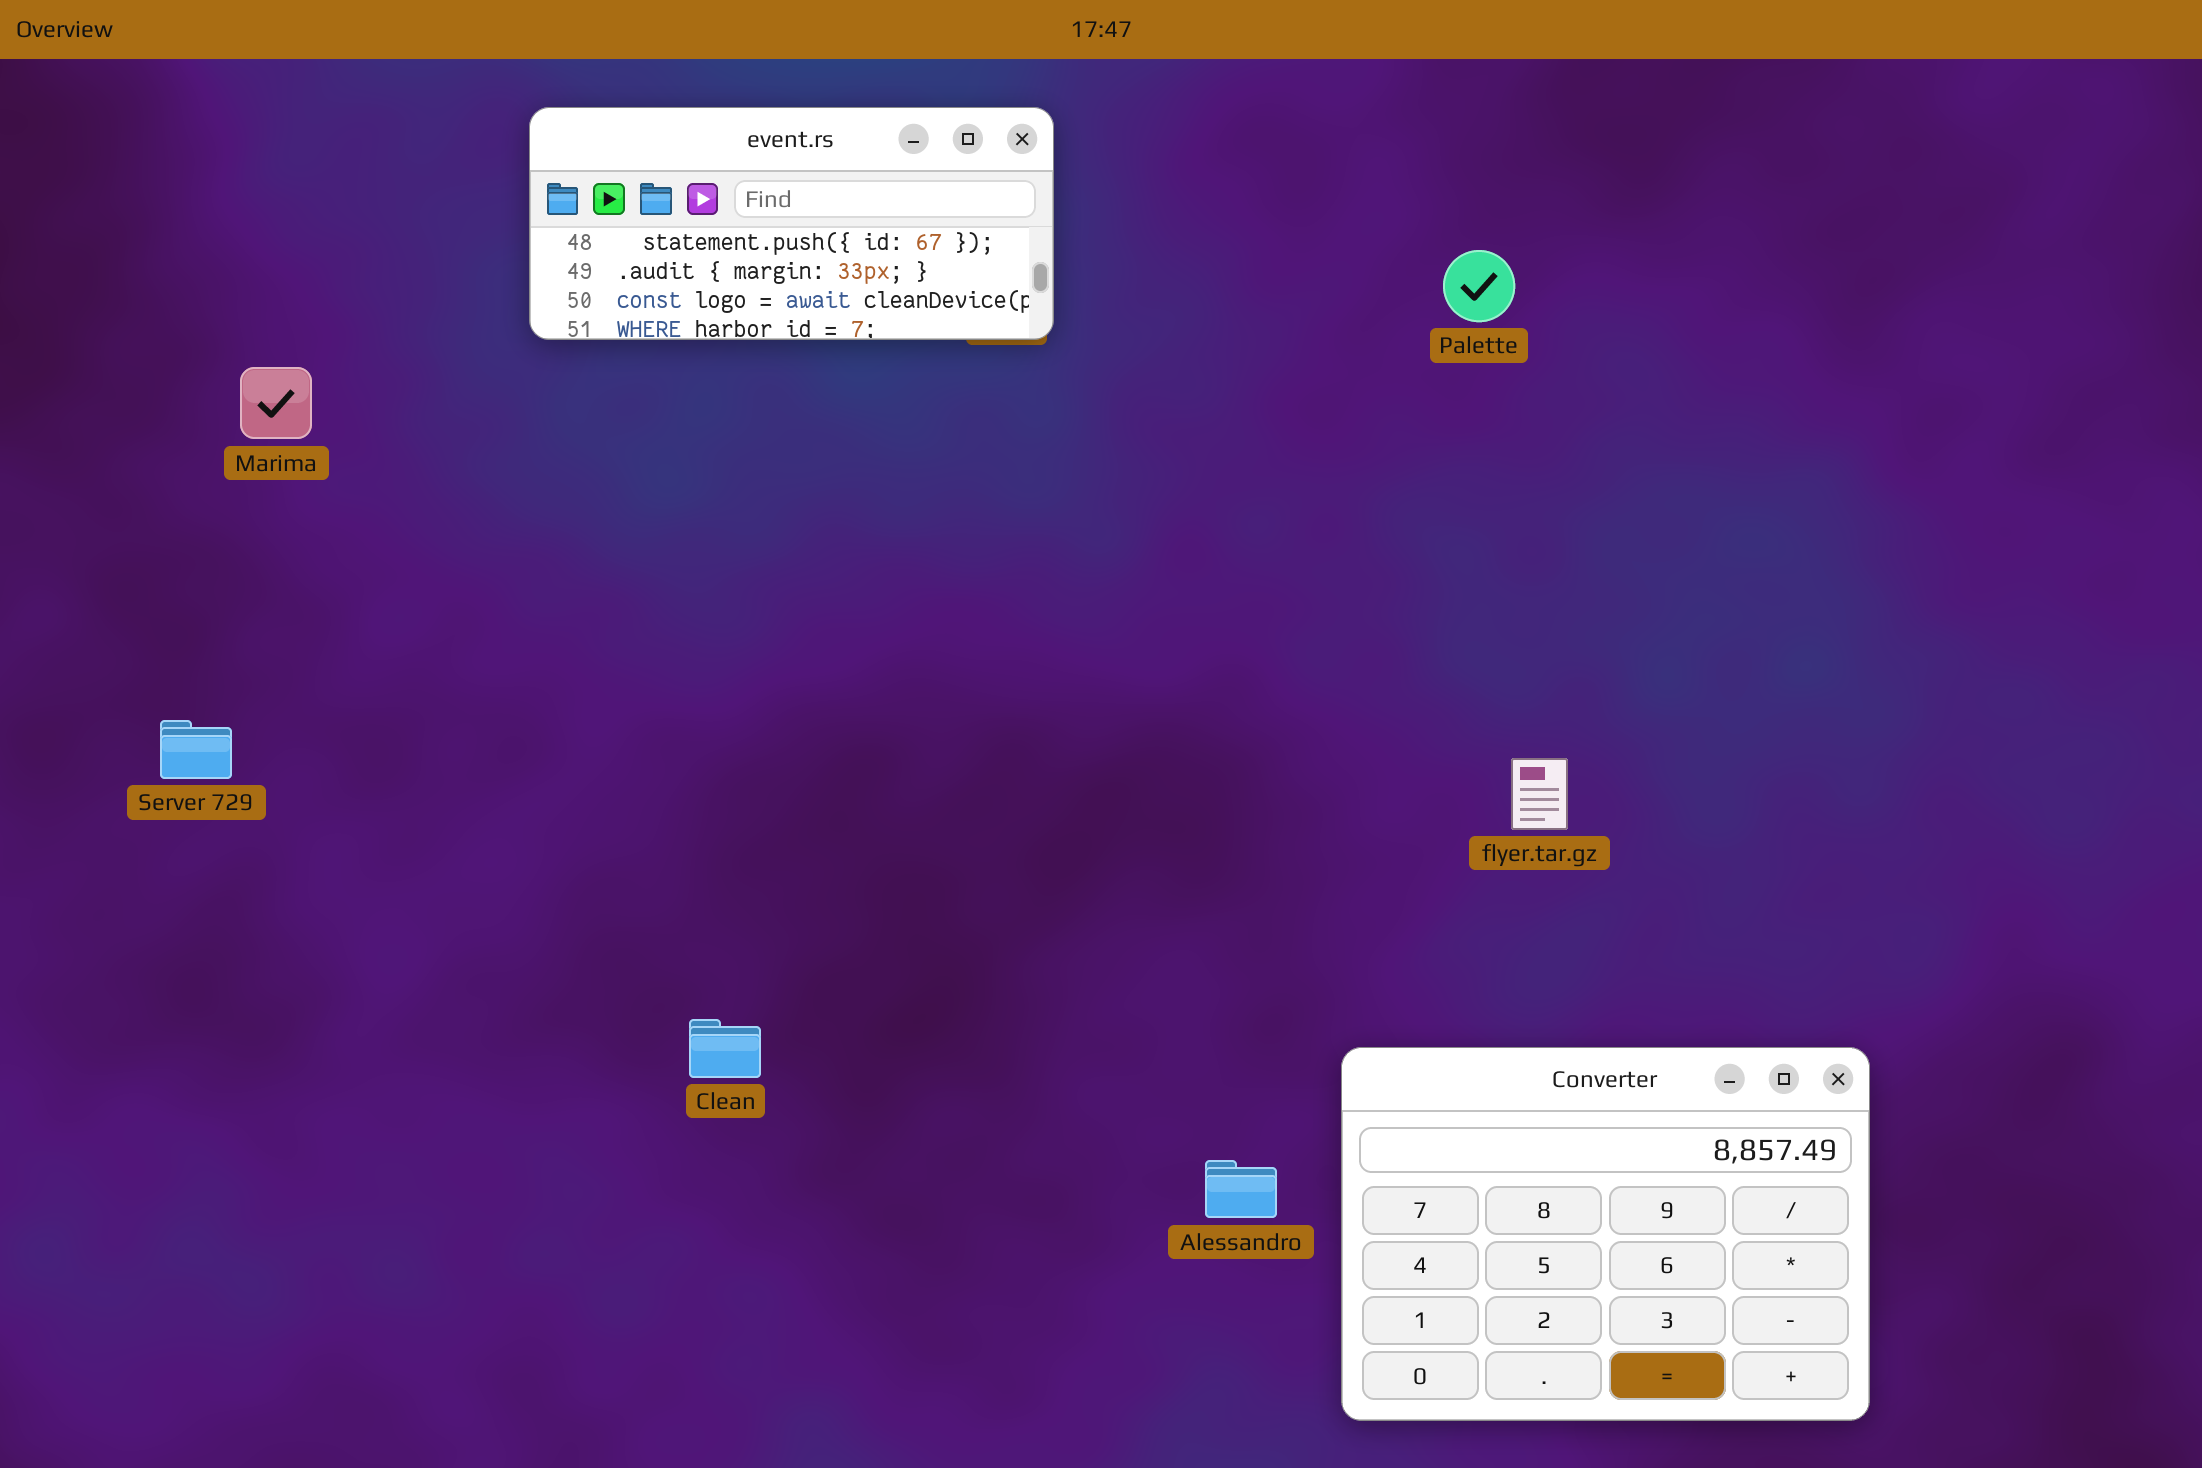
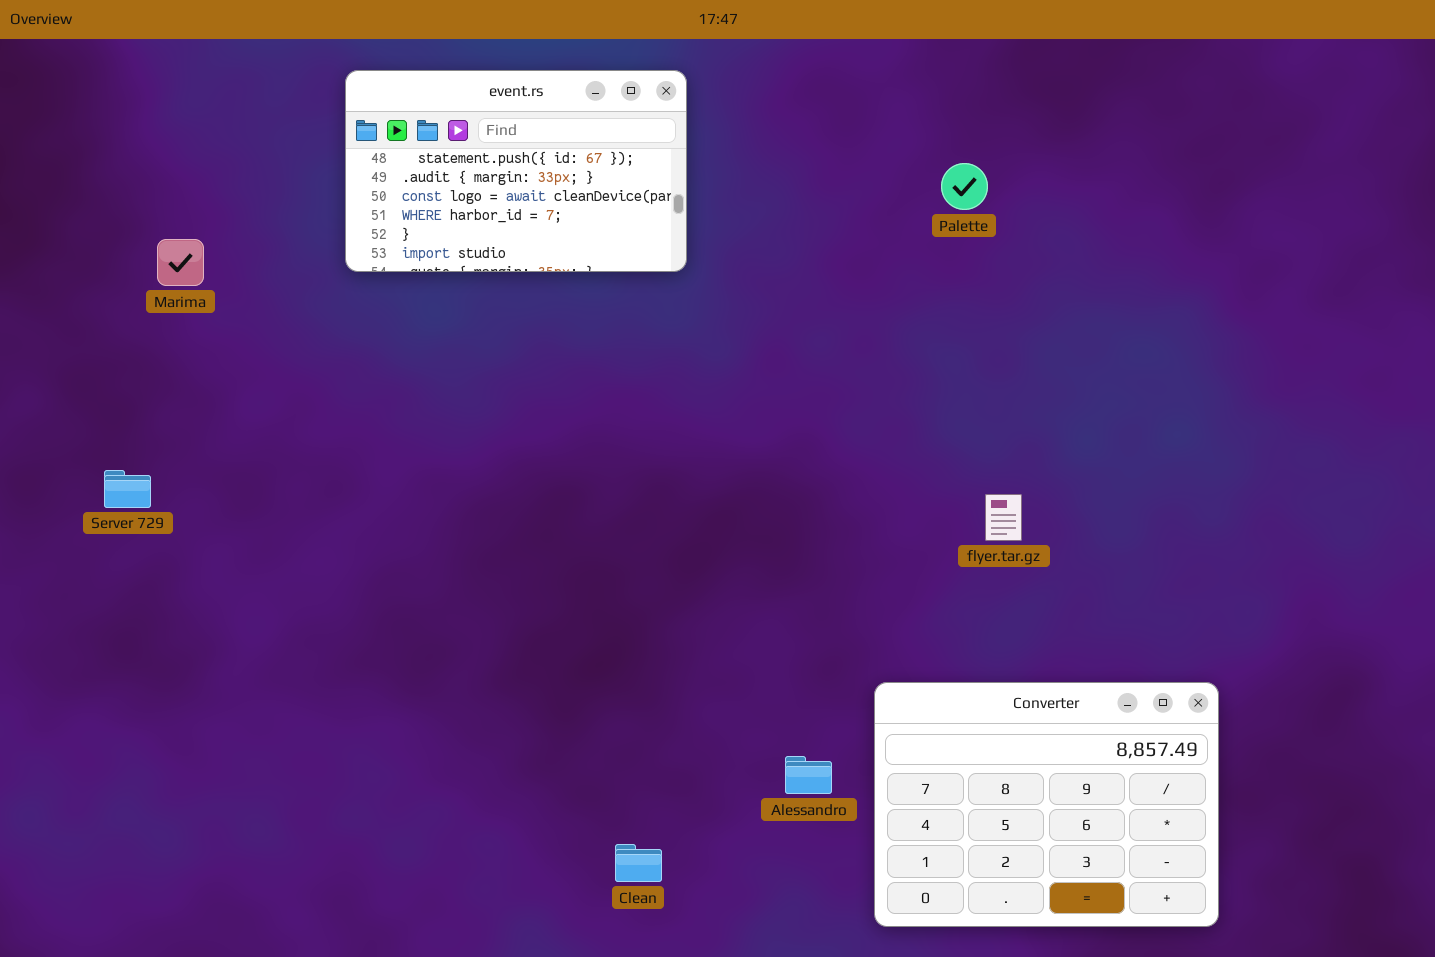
event.rs: [529,107,1054,340] -> [345,70,687,272], resized
Clean: [689,1019,761,1078] -> [615,844,662,882], moved

